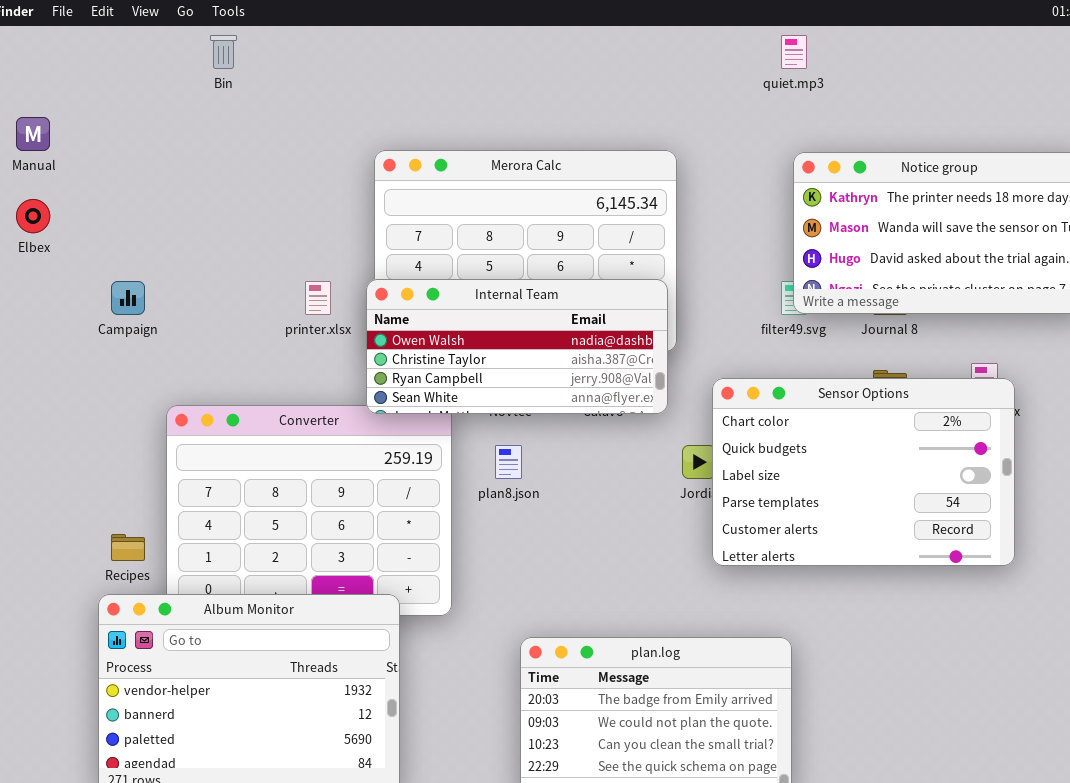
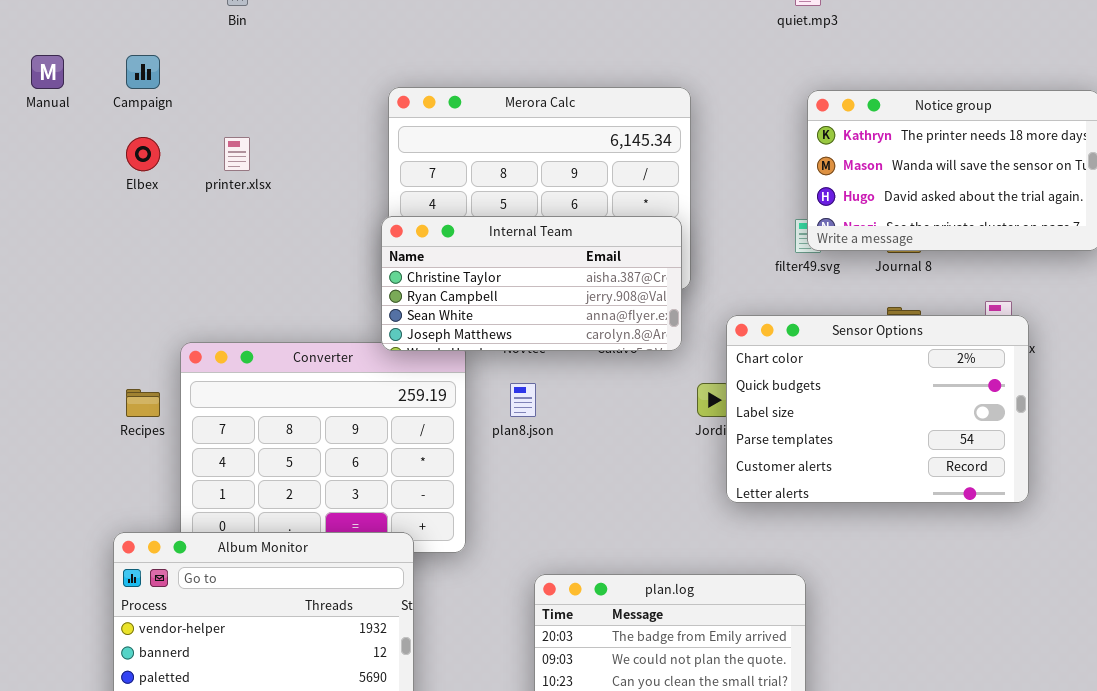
Elbex: [16,199,50,233] -> [126,137,160,171], moved
Internal Team: [366,279,668,414] -> [381,216,682,351], scrolled down 1 row
Campaign: [111,281,145,315] -> [126,55,160,89], moved
printer.xlsx: [305,281,331,315] -> [224,137,250,171], moved
Recipes: [111,534,145,561] -> [126,389,160,417], moved

